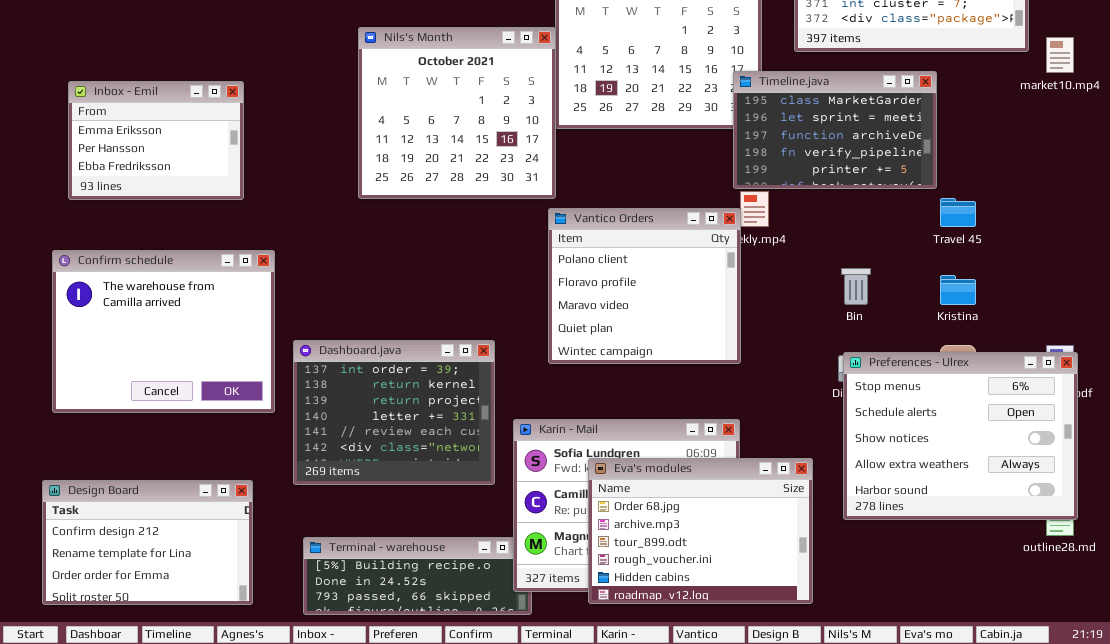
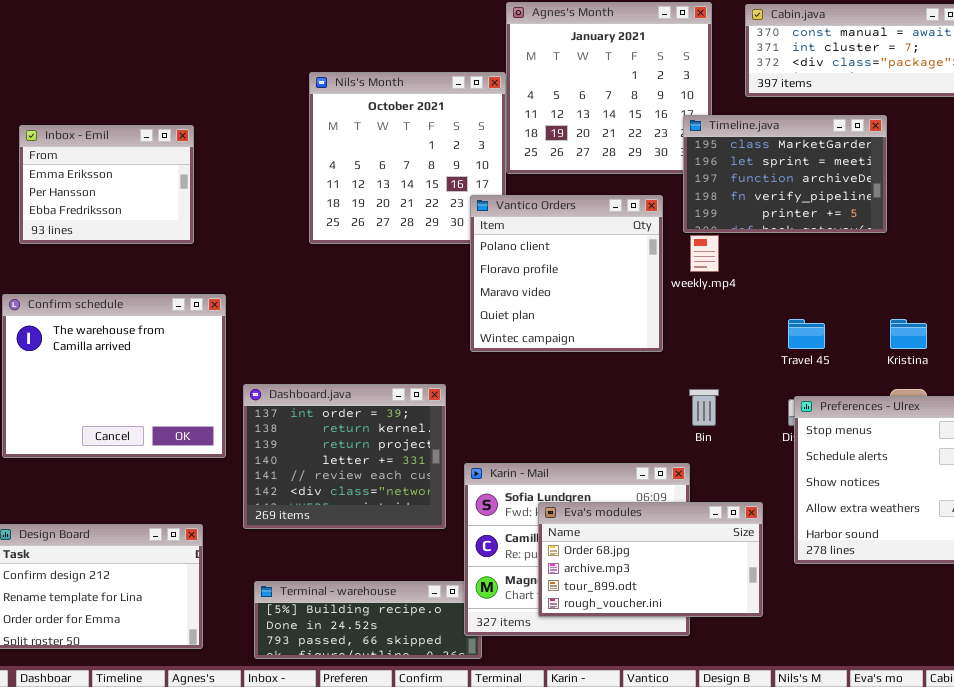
Travel 45: [940,198,976,227] -> [788,319,825,349], moved
Vantico Orders: [548,208,741,364] -> [470,195,663,352], moved
Bin: [841,268,871,305] -> [689,389,719,426], moved
Eva's modules: [588,458,813,604] -> [538,502,763,617], resized

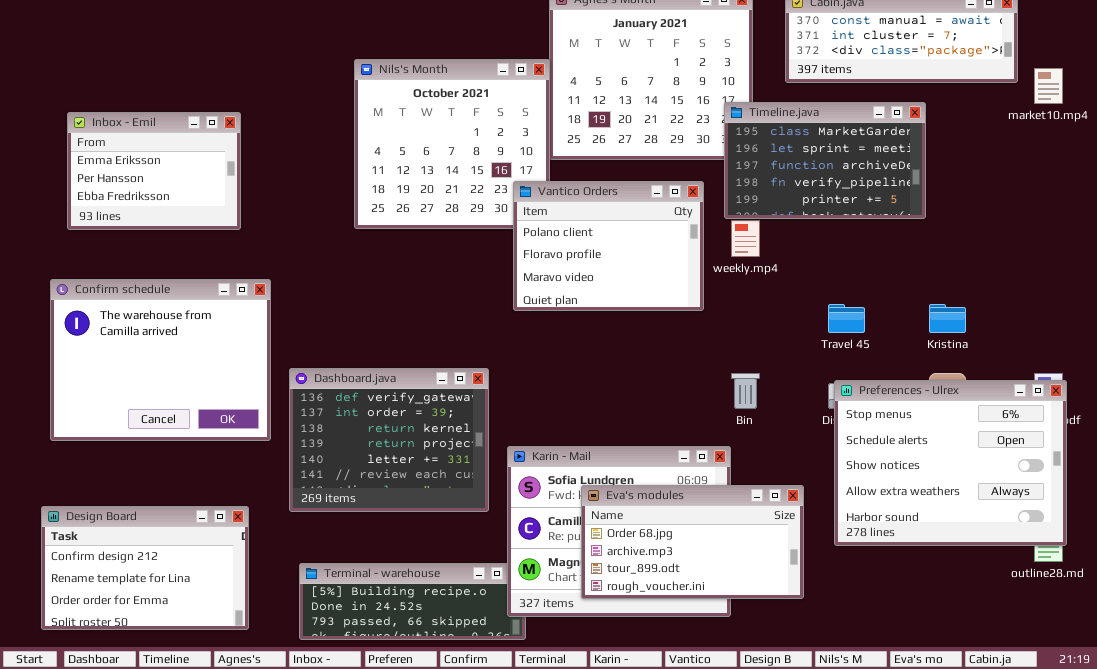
Vantico Orders: [470,195,663,352] -> [513,181,704,311], resized
Dashboard.java: [243,384,446,529] -> [289,368,489,512], scrolled up 1 row

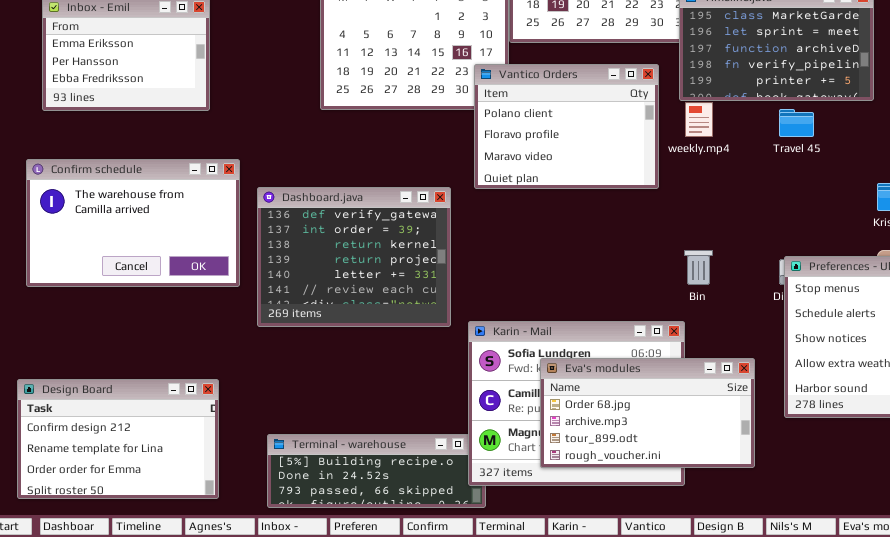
Confirm schedule: [50,279,271,441] -> [26,159,240,287], resized
Travel 45: [828,304,865,333] -> [779,109,814,137], moved
Dashboard.java: [289,368,489,512] -> [257,187,451,327], moved

